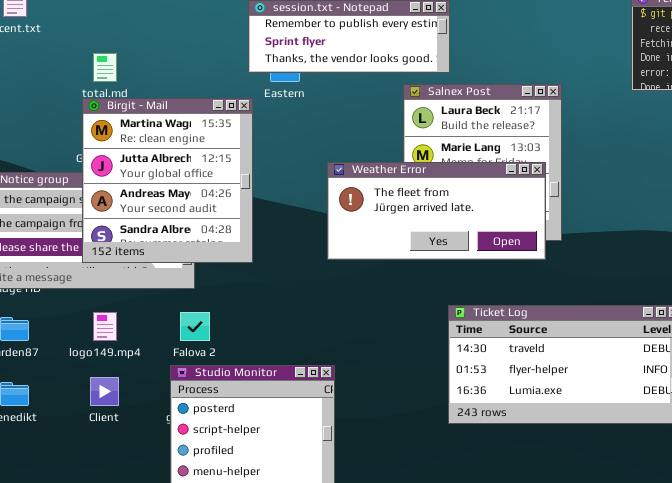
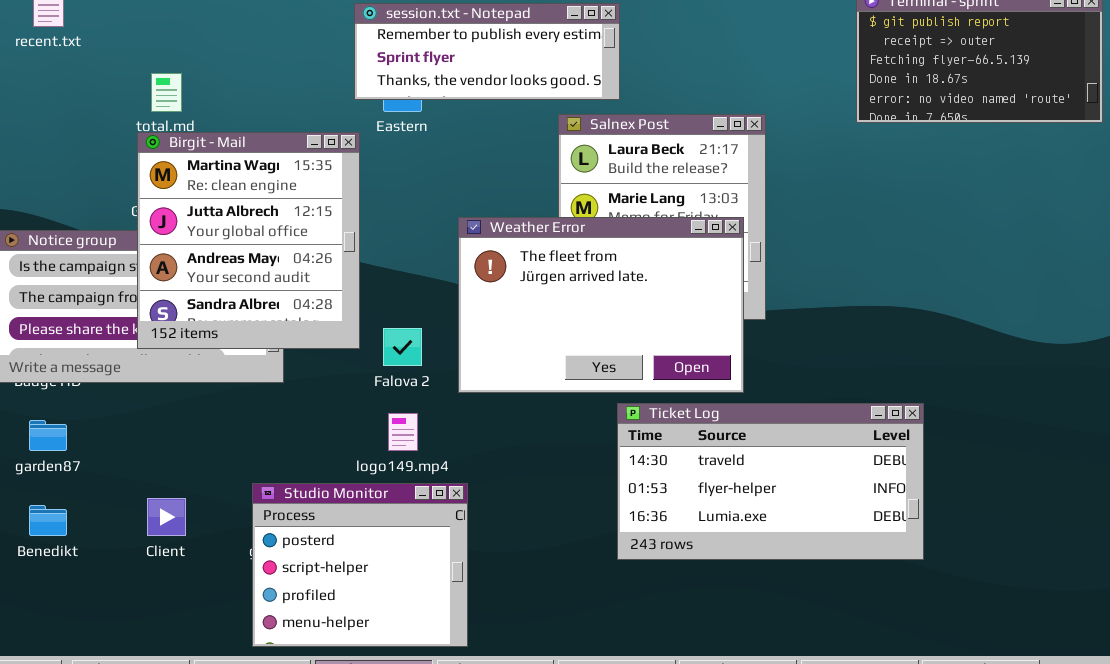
Weather Error: [327,162,546,260] -> [458,217,744,393], resized
logo149.mp4: [93,312,117,341] -> [388,413,418,451], moved
Falova 2: [180,312,210,341] -> [383,328,422,366], moved

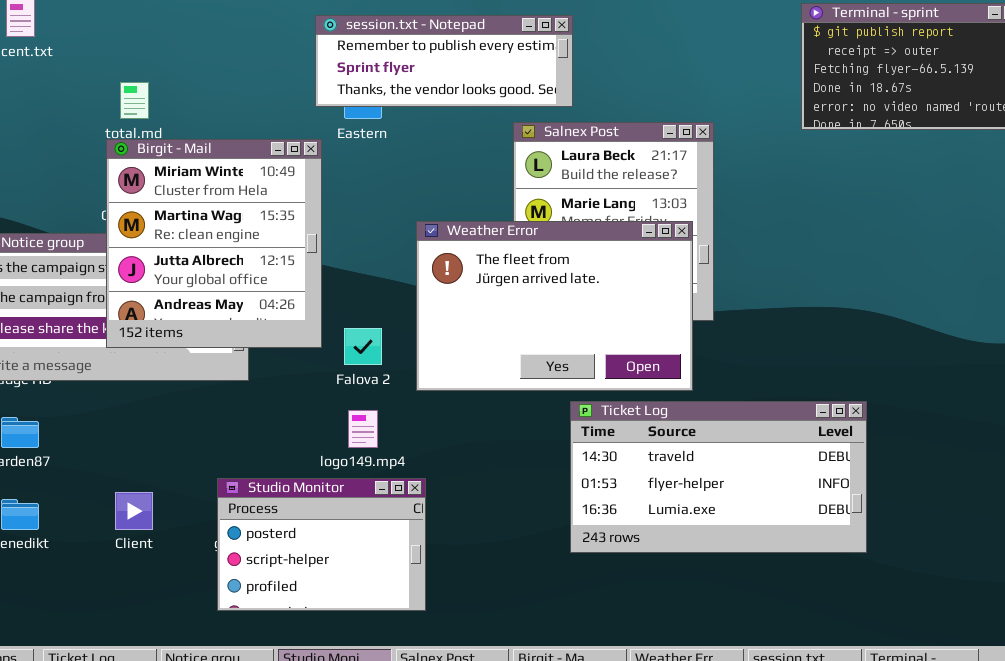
Birgit - Mail: [137,132,360,349] -> [106,139,322,348], scrolled up 1 row
Studio Monitor: [252,483,468,647] -> [217,478,426,611], resized

